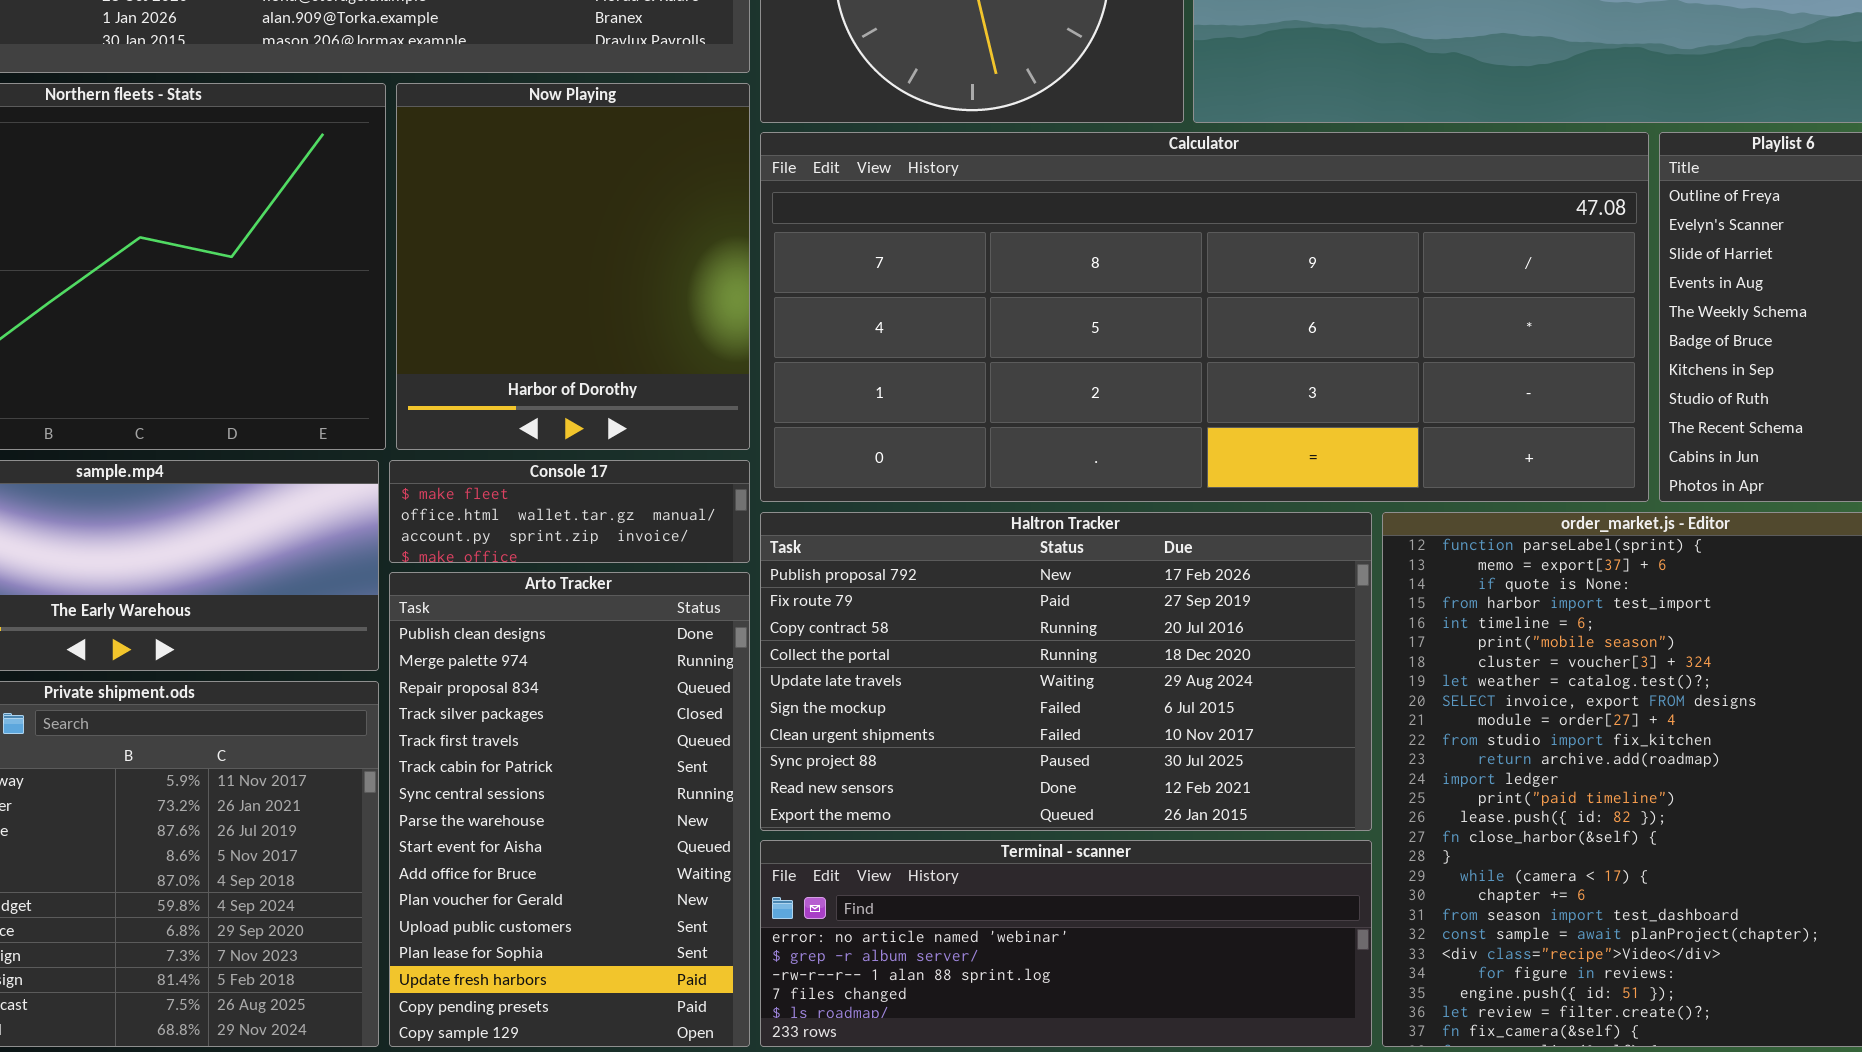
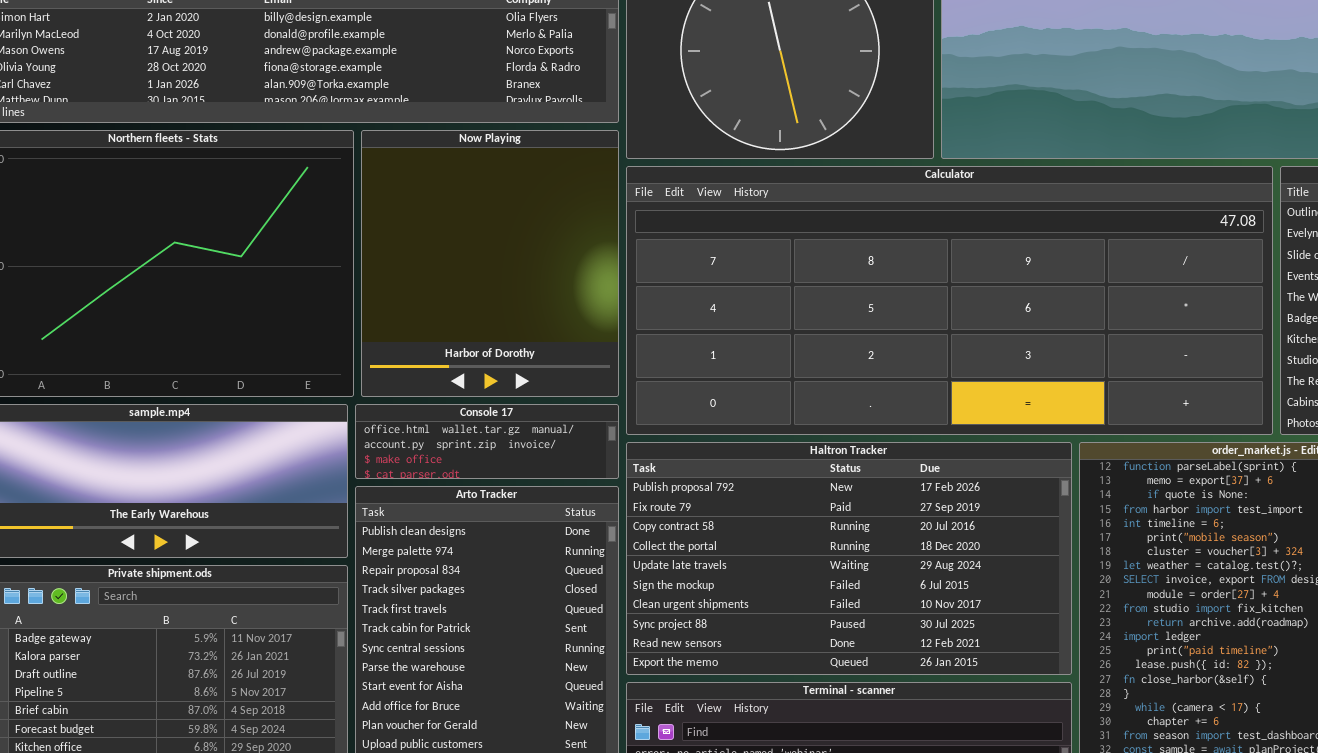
Console 17: [389,460,750,563] -> [355,404,619,479], scrolled down 1 row

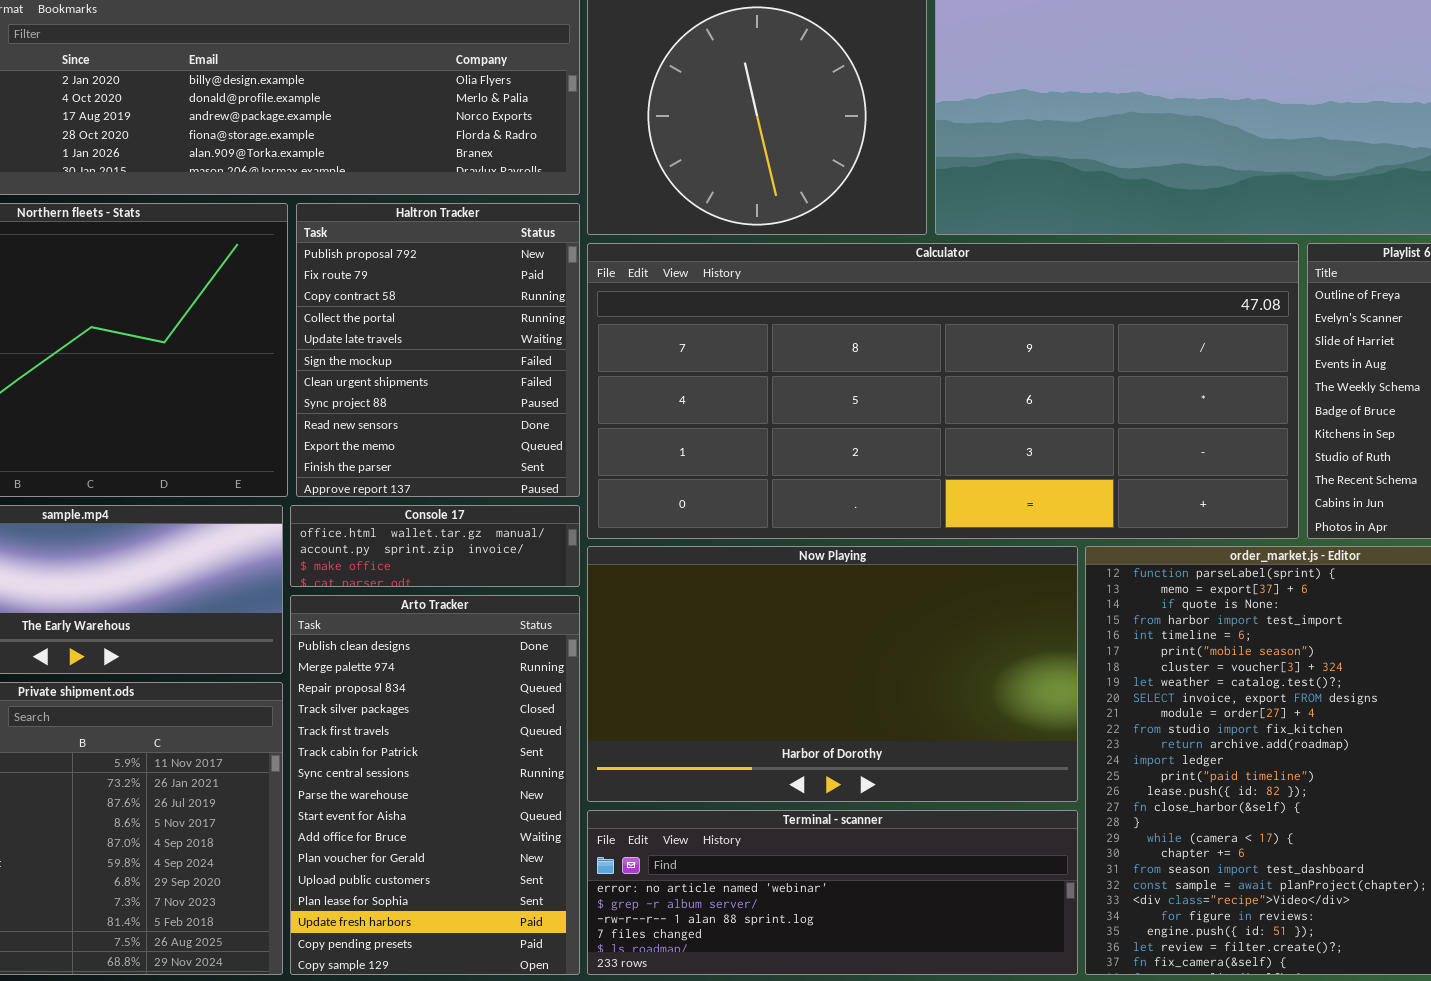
Now Playing: [361,130,619,397] -> [587,546,1078,802], moved, resized
Haltron Tracker: [626,442,1072,675] -> [296,203,580,497], moved, resized

